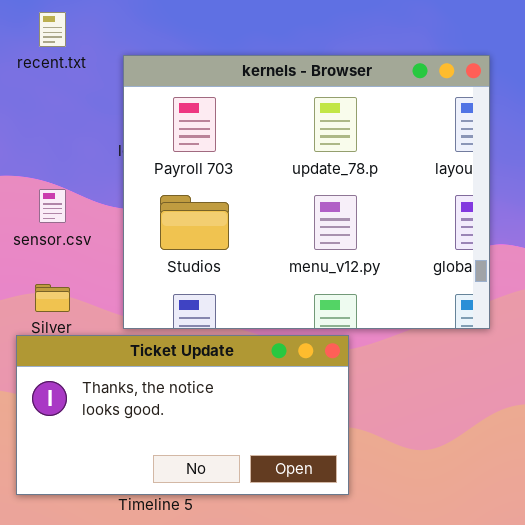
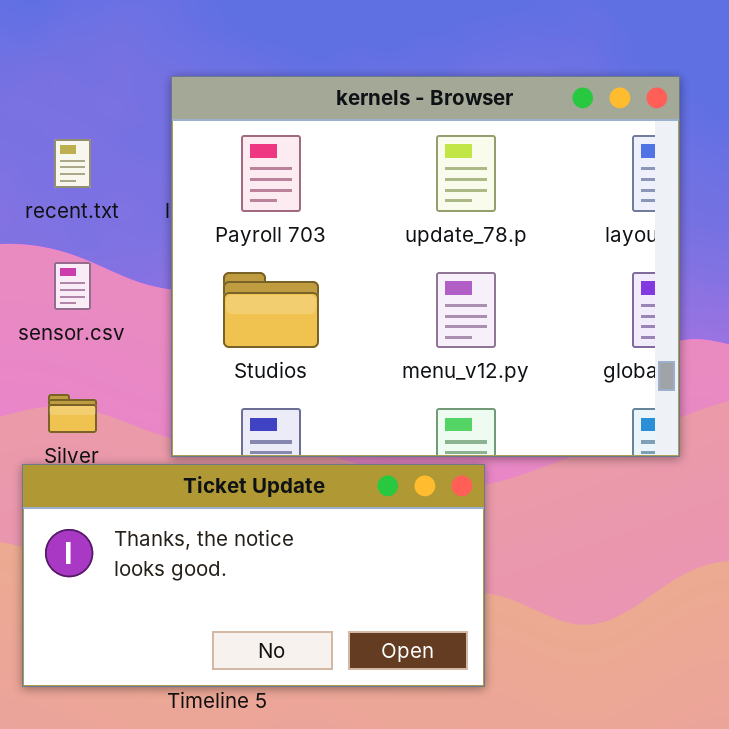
recent.txt: [39,12,66,47] -> [54,139,91,188], moved

